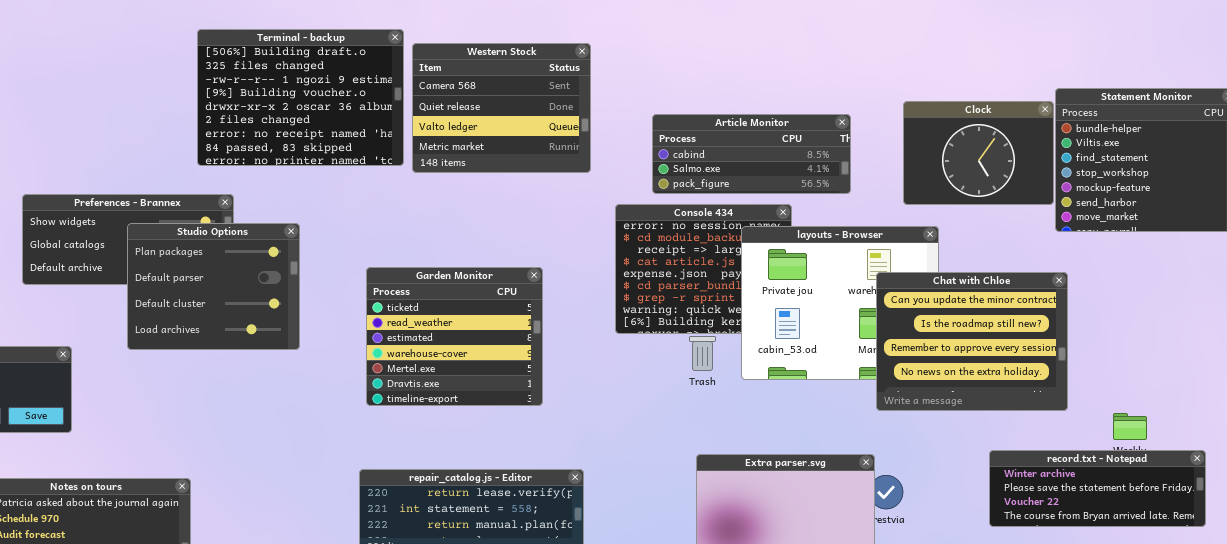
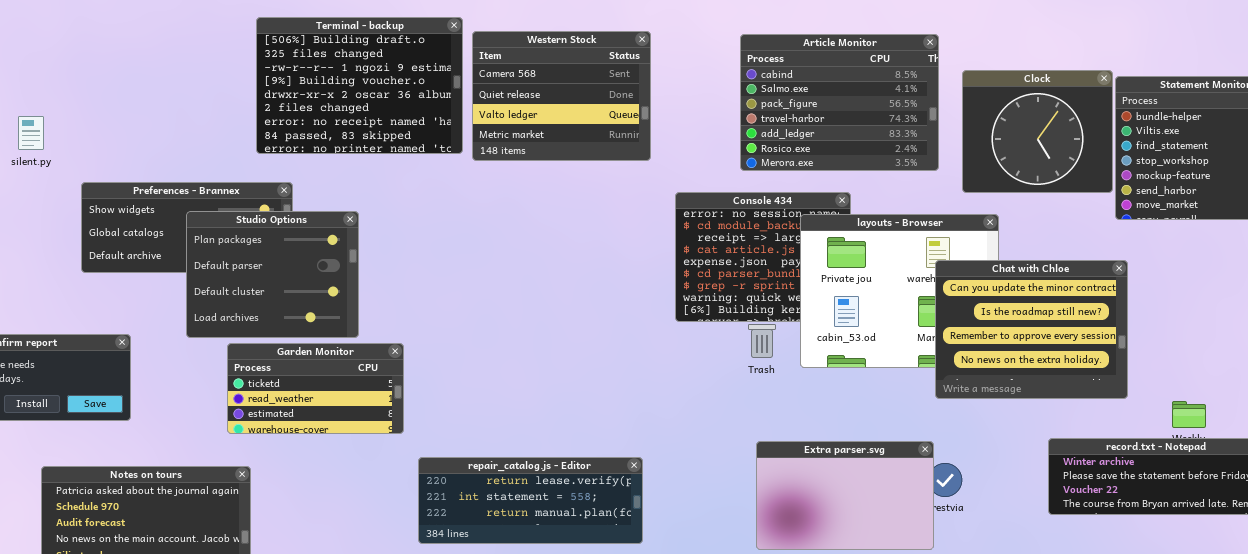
Clock: [903,101,1054,205] -> [962,70,1113,193], resized
Article Monitor: [652,114,851,194] -> [740,34,939,171], moved, resized
Garden Monitor: [366,267,543,406] -> [227,343,404,434], moved, resized

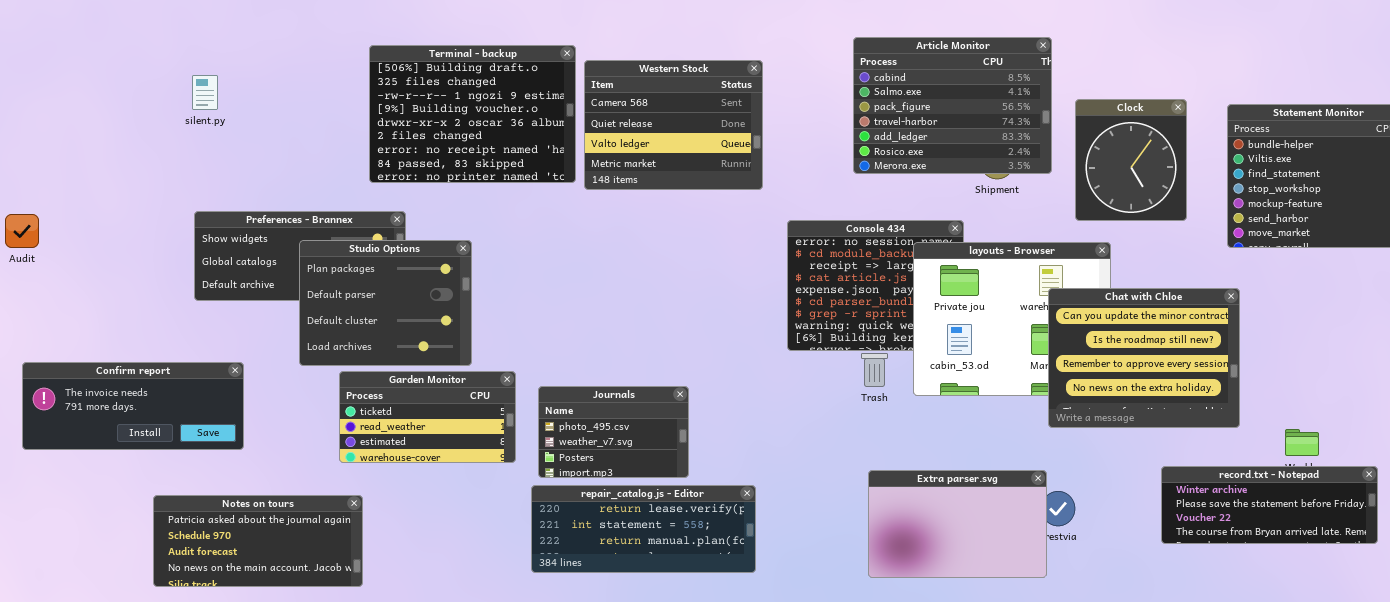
Article Monitor: [740,34,939,171] -> [853,37,1052,174], moved
Clock: [962,70,1113,193] -> [1075,99,1187,221], resized
silent.py: [18,116,44,150] -> [192,75,218,110], moved
Journals: none -> [538,386,689,478], opened

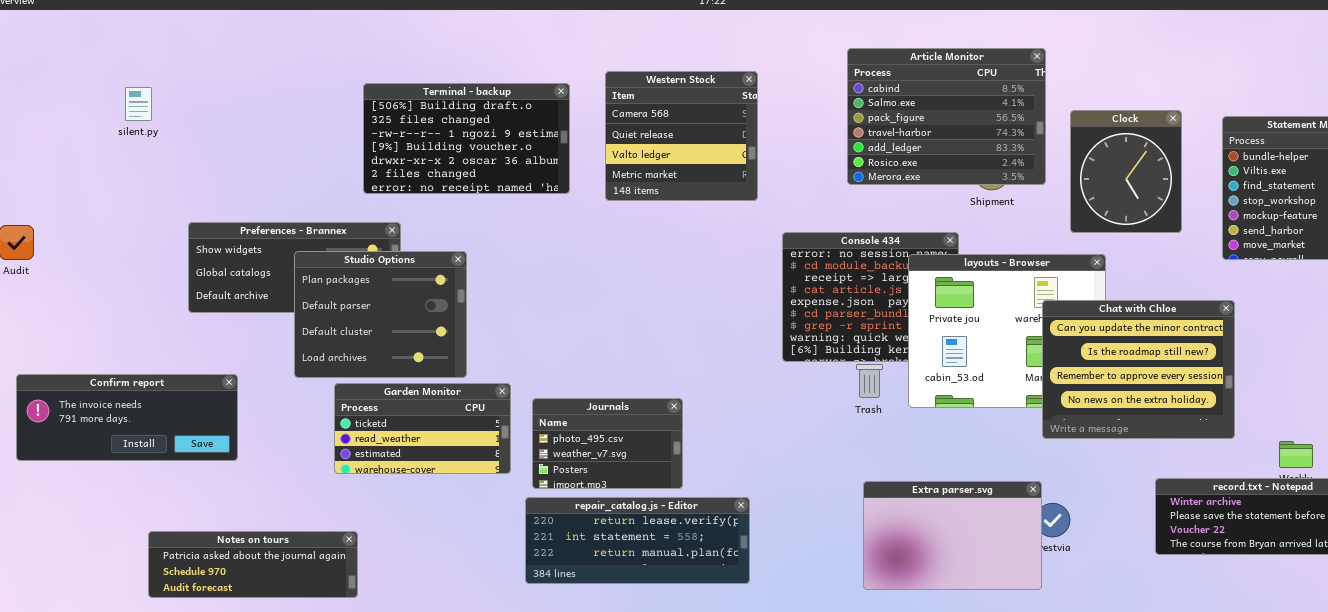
Terminal - backup: [369,45,576,183] -> [363,83,570,194], resized
Western Stock: [584,60,763,190] -> [605,71,758,201], resized
silent.py: [192,75,218,110] -> [125,87,152,121], moved
Notes on tours: [153,495,363,587] -> [148,531,358,598], resized

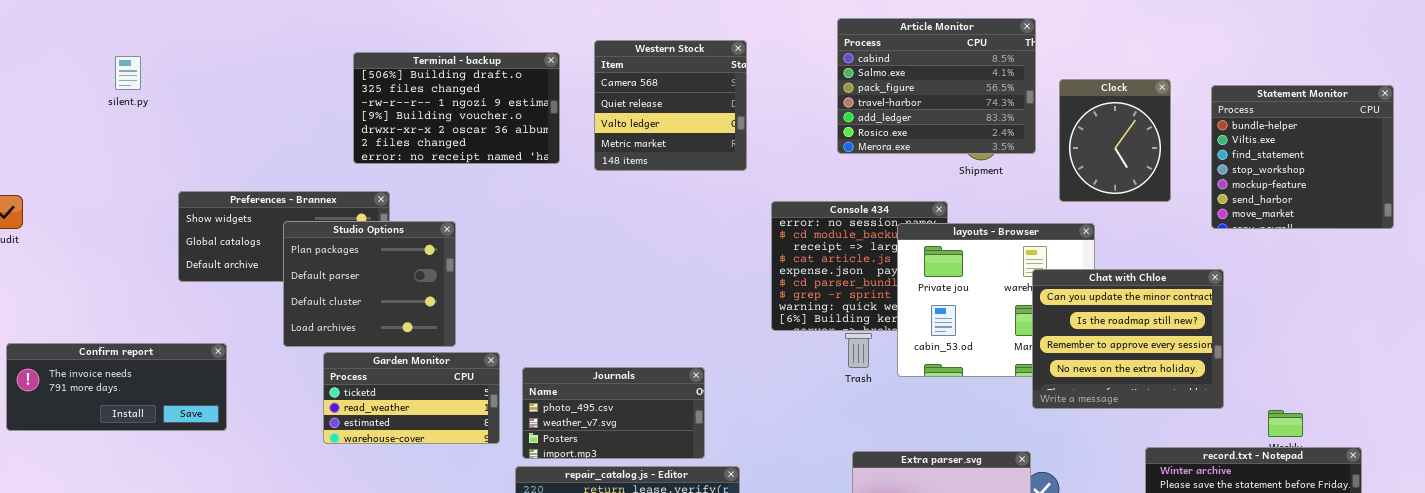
Journals: [532,398,683,489] -> [522,367,705,459], resized

